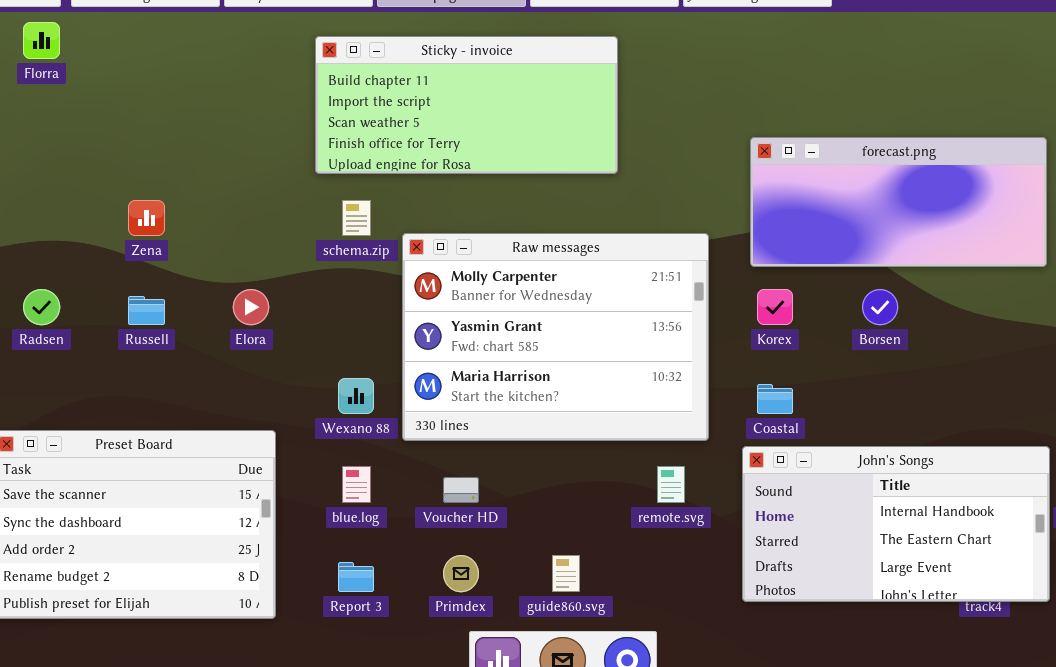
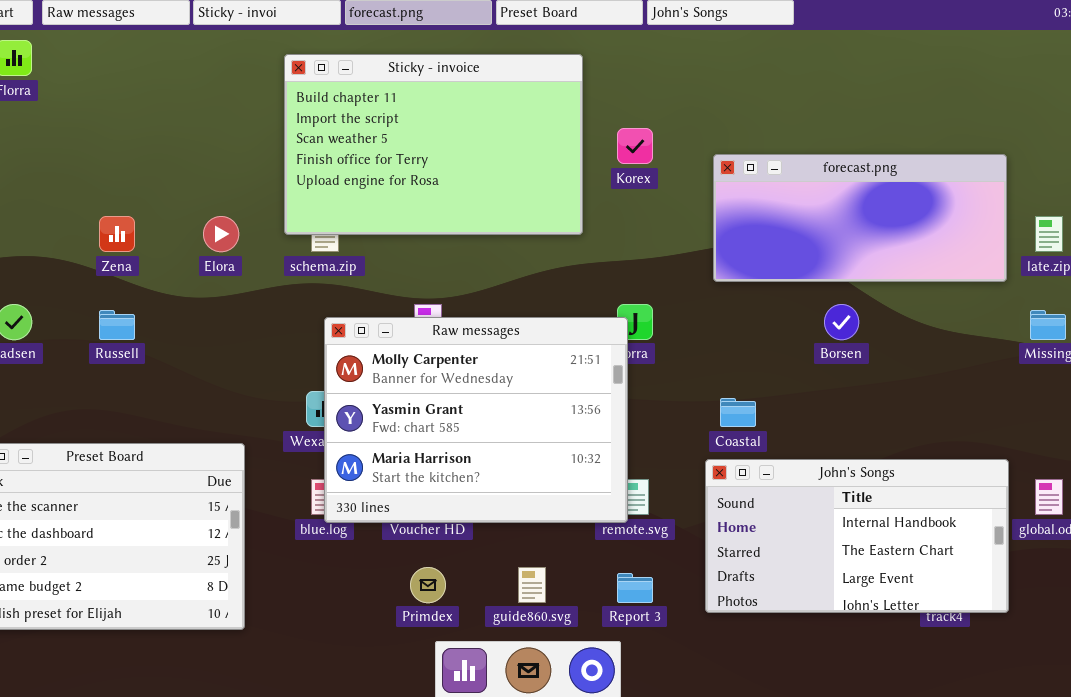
Sticky - invoice: [315,36,618,174] -> [284,54,583,235], resized
Raw messages: [402,233,709,441] -> [324,317,628,523], moved
Elora: [233,289,269,325] -> [203,216,239,252], moved
Korex: [757,289,793,325] -> [617,128,653,164], moved
Report 3: [338,562,374,592] -> [617,573,653,603], moved

